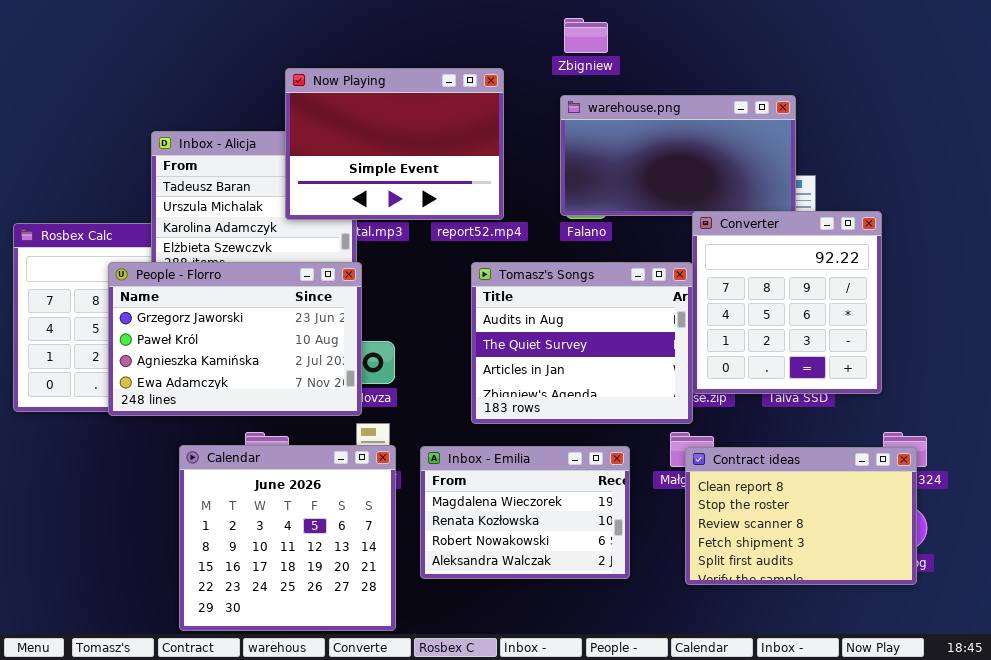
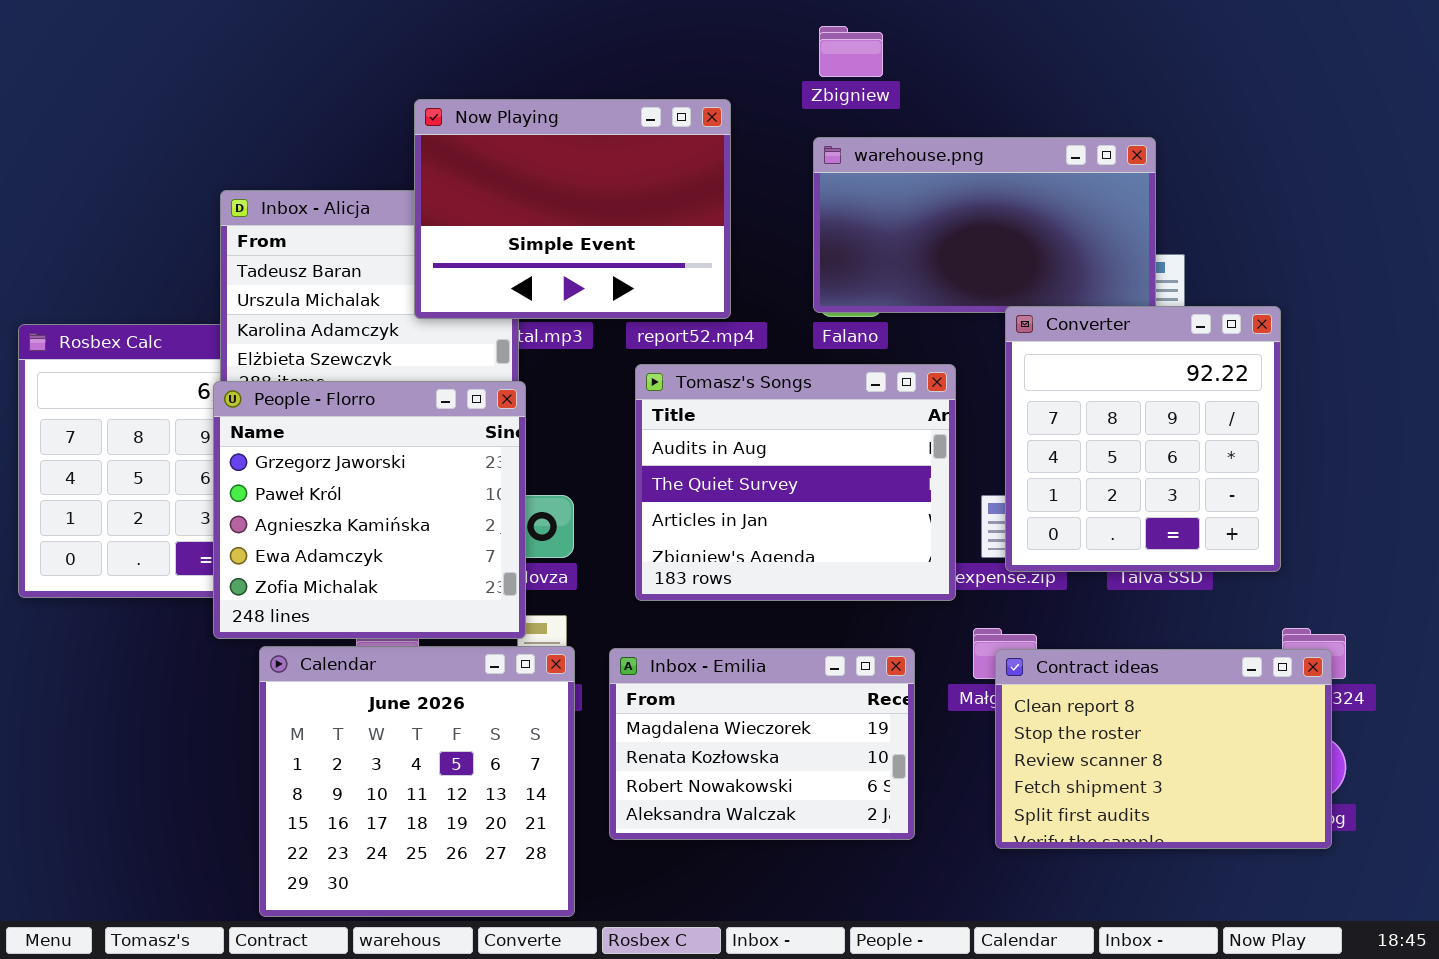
Tomasz's Songs: [471,262,693,424] -> [635,364,956,601], moved
People - Florro: [108,262,362,416] -> [213,381,526,639], resized

